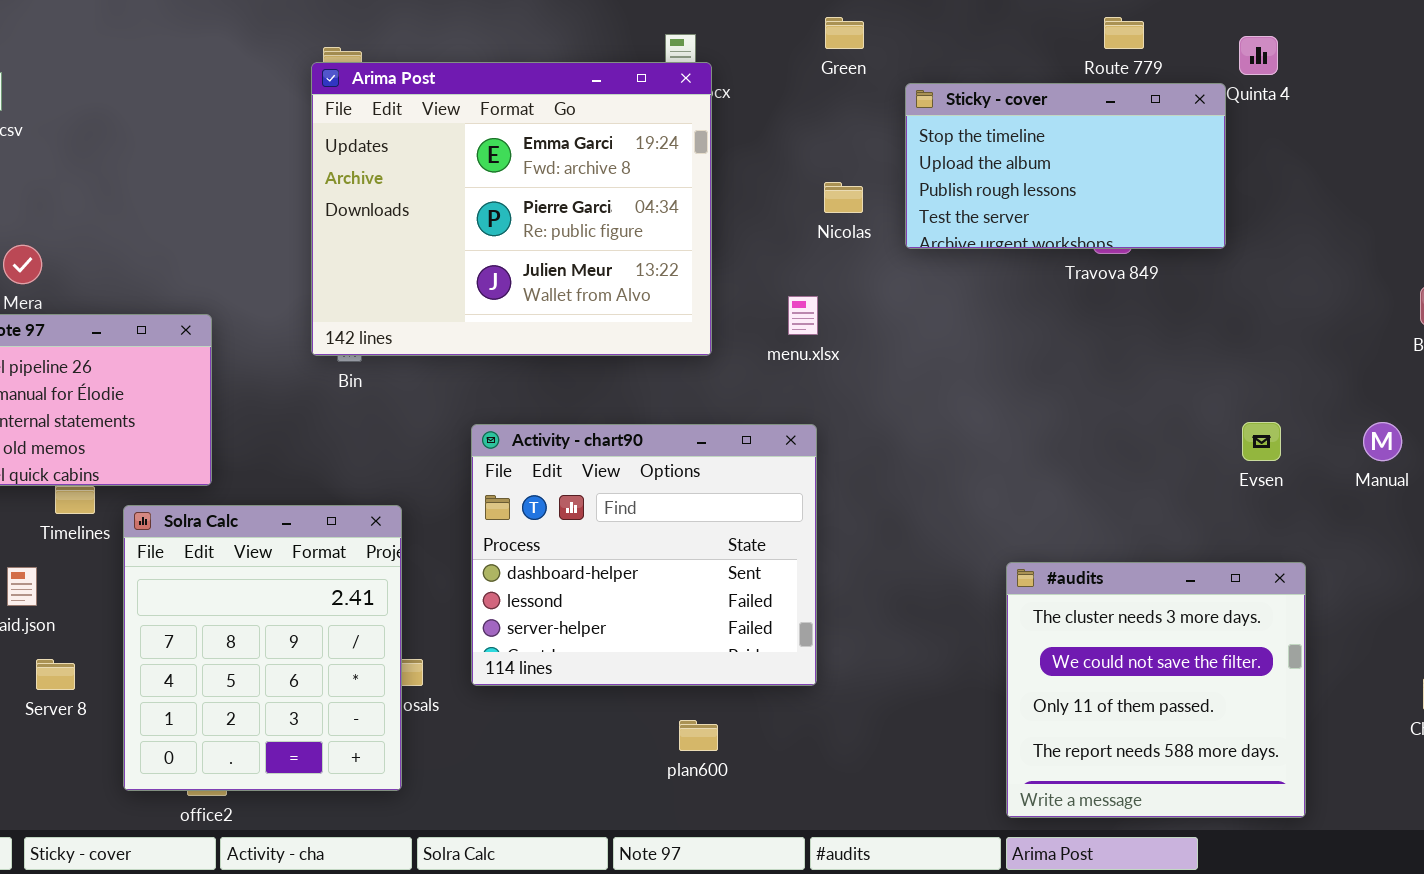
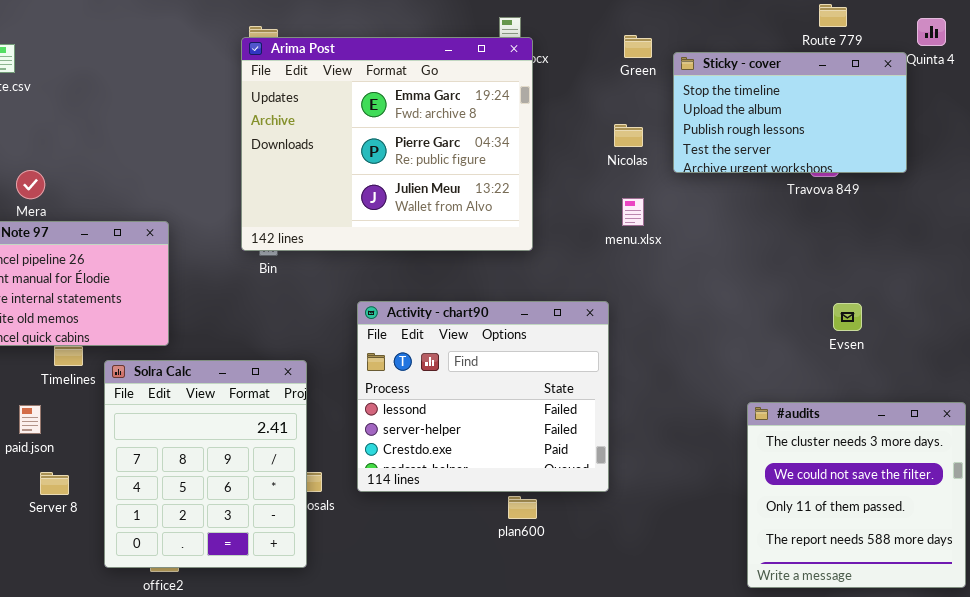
Green: [825,17,864,49] -> [624,35,652,58], moved
menu.xlsx: [788,296,818,335] -> [622,198,644,226], moved
Evsen: [1242,422,1281,461] -> [833,303,862,331], moved
Activity - chart90: [471,424,817,686] -> [357,301,609,492], scrolled down 1 row
plan600: [679,720,718,751] -> [508,496,537,519], moved

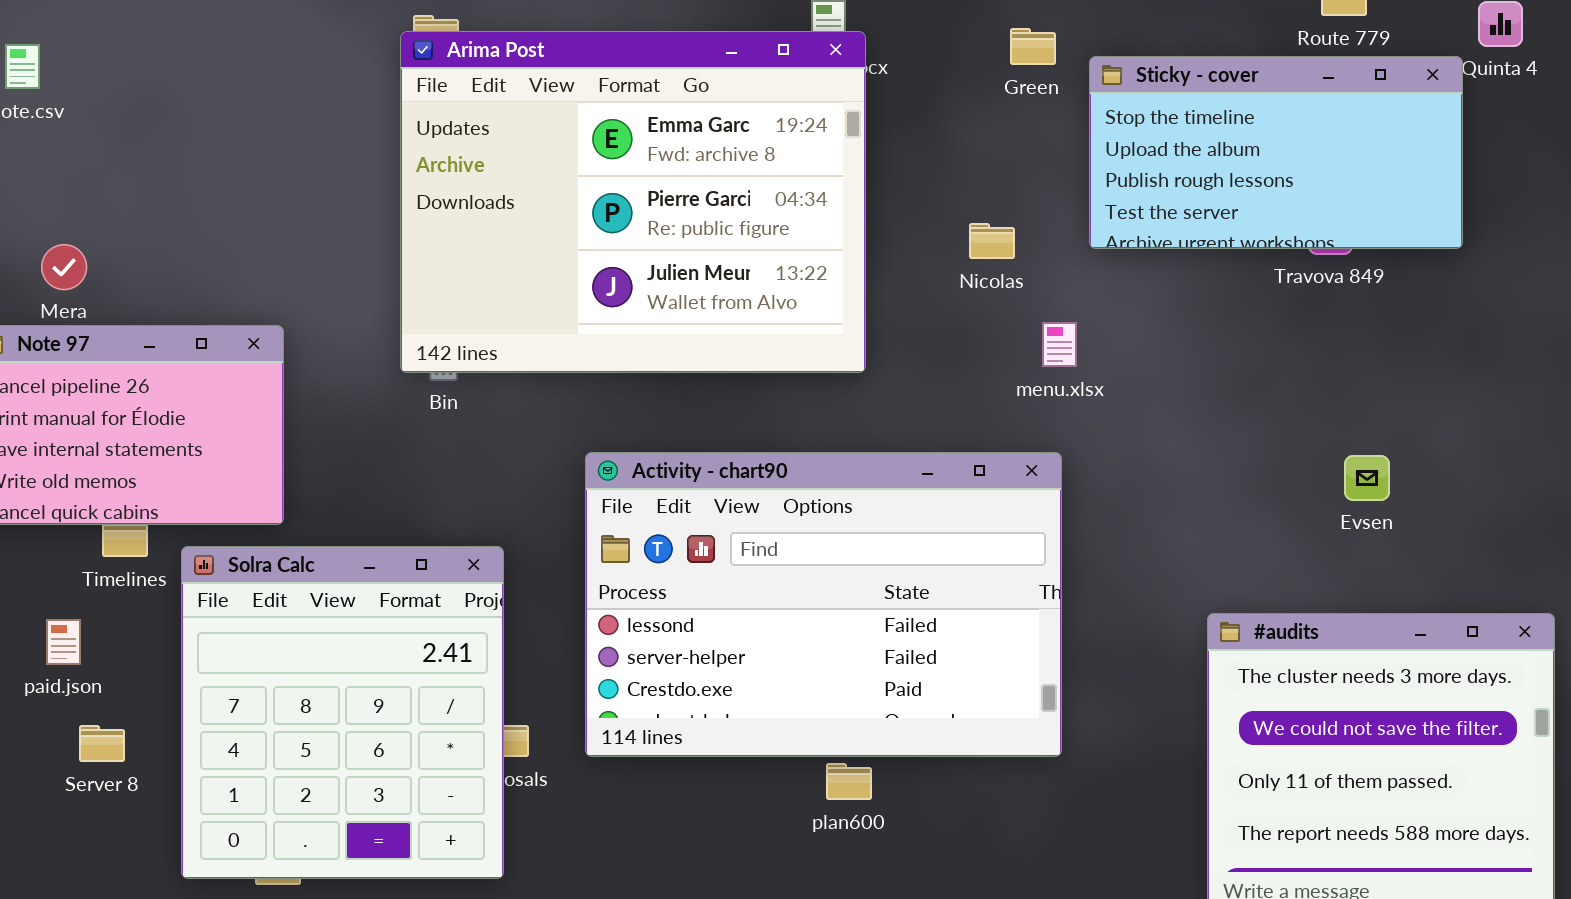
Nicolas: [614,124,643,147] -> [969,223,1015,259], moved
menu.xlsx: [622,198,644,226] -> [1042,322,1077,367], moved
Activity - chart90: [357,301,609,492] -> [585,452,1062,757], resized

